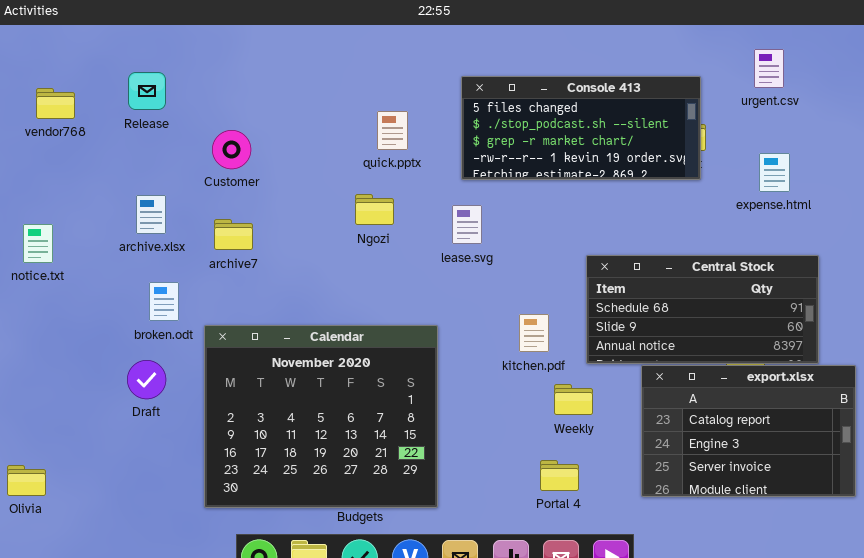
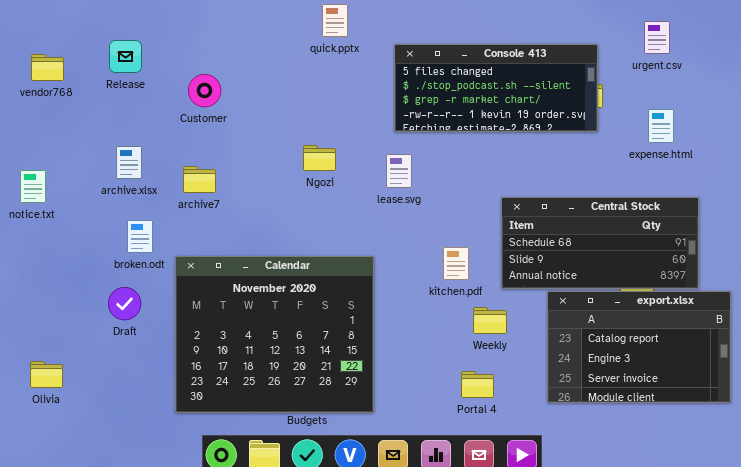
quick.pptx: [377,111,408,150] -> [322,4,348,37], moved
Customer: [212,130,251,169] -> [188,74,221,107], moved
Olivia: [7,465,46,496] -> [30,361,63,388], moved

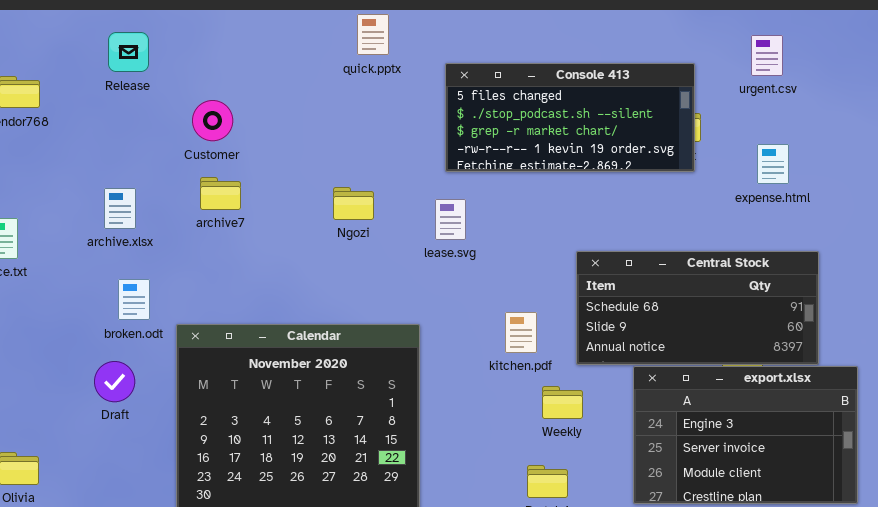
Release: [109,40,142,73] -> [108,32,149,72], moved
archive7: [183,166,216,193] -> [200,177,241,210], moved
export.xlsx: [547,291,731,403] -> [633,366,858,504], scrolled down 1 row

